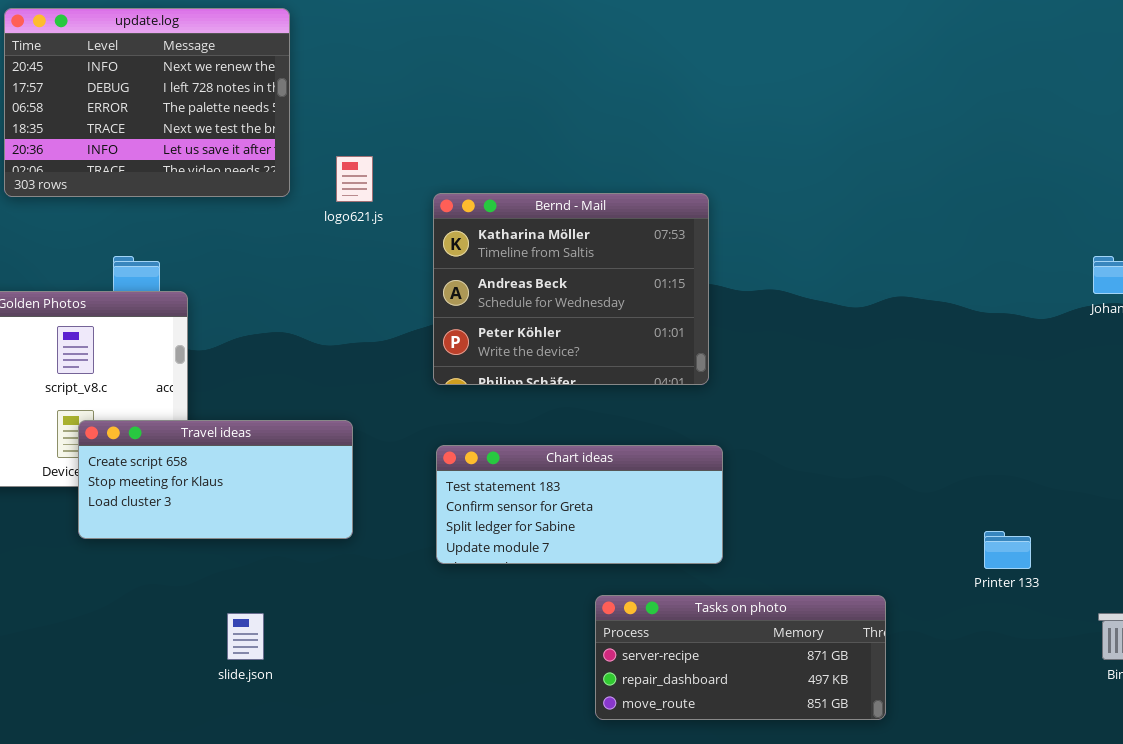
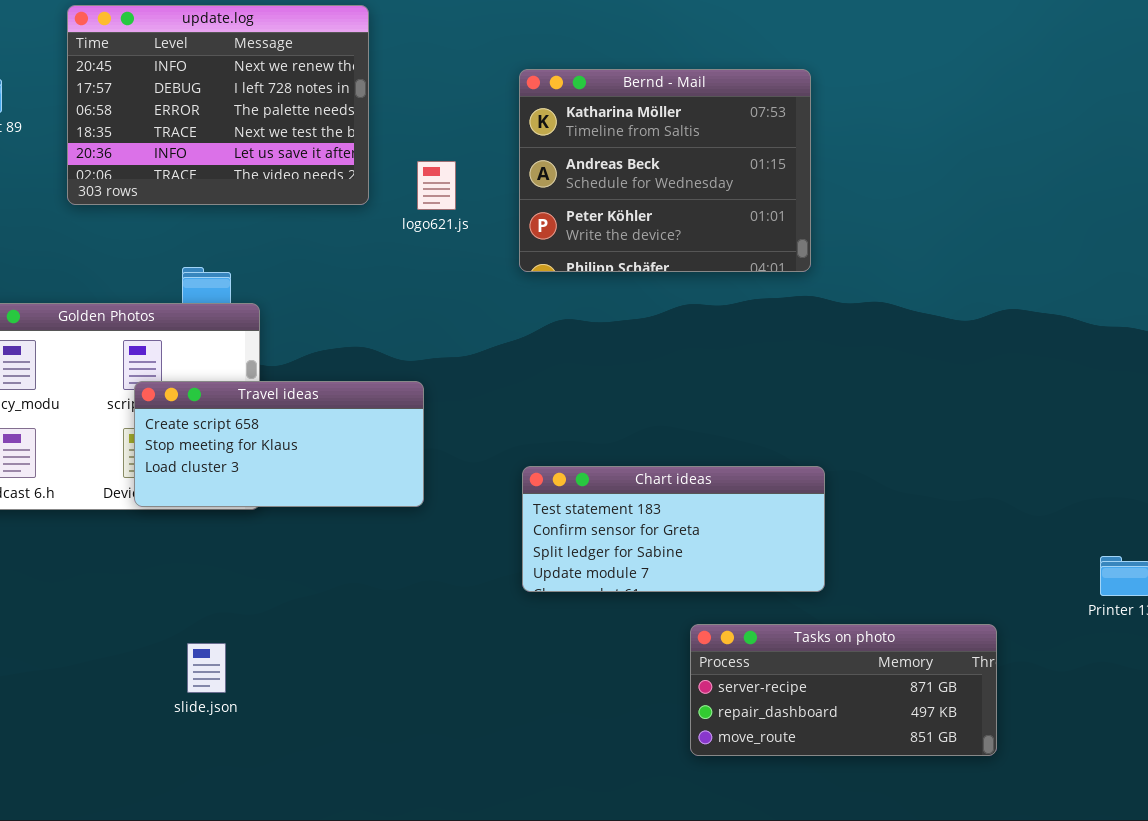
Bernd - Mail: [433,193,709,385] -> [519,69,811,272], moved
Travel ideas: [78,420,353,539] -> [134,381,424,507], moved
slide.json: [227,613,264,660] -> [187,643,226,693], moved

